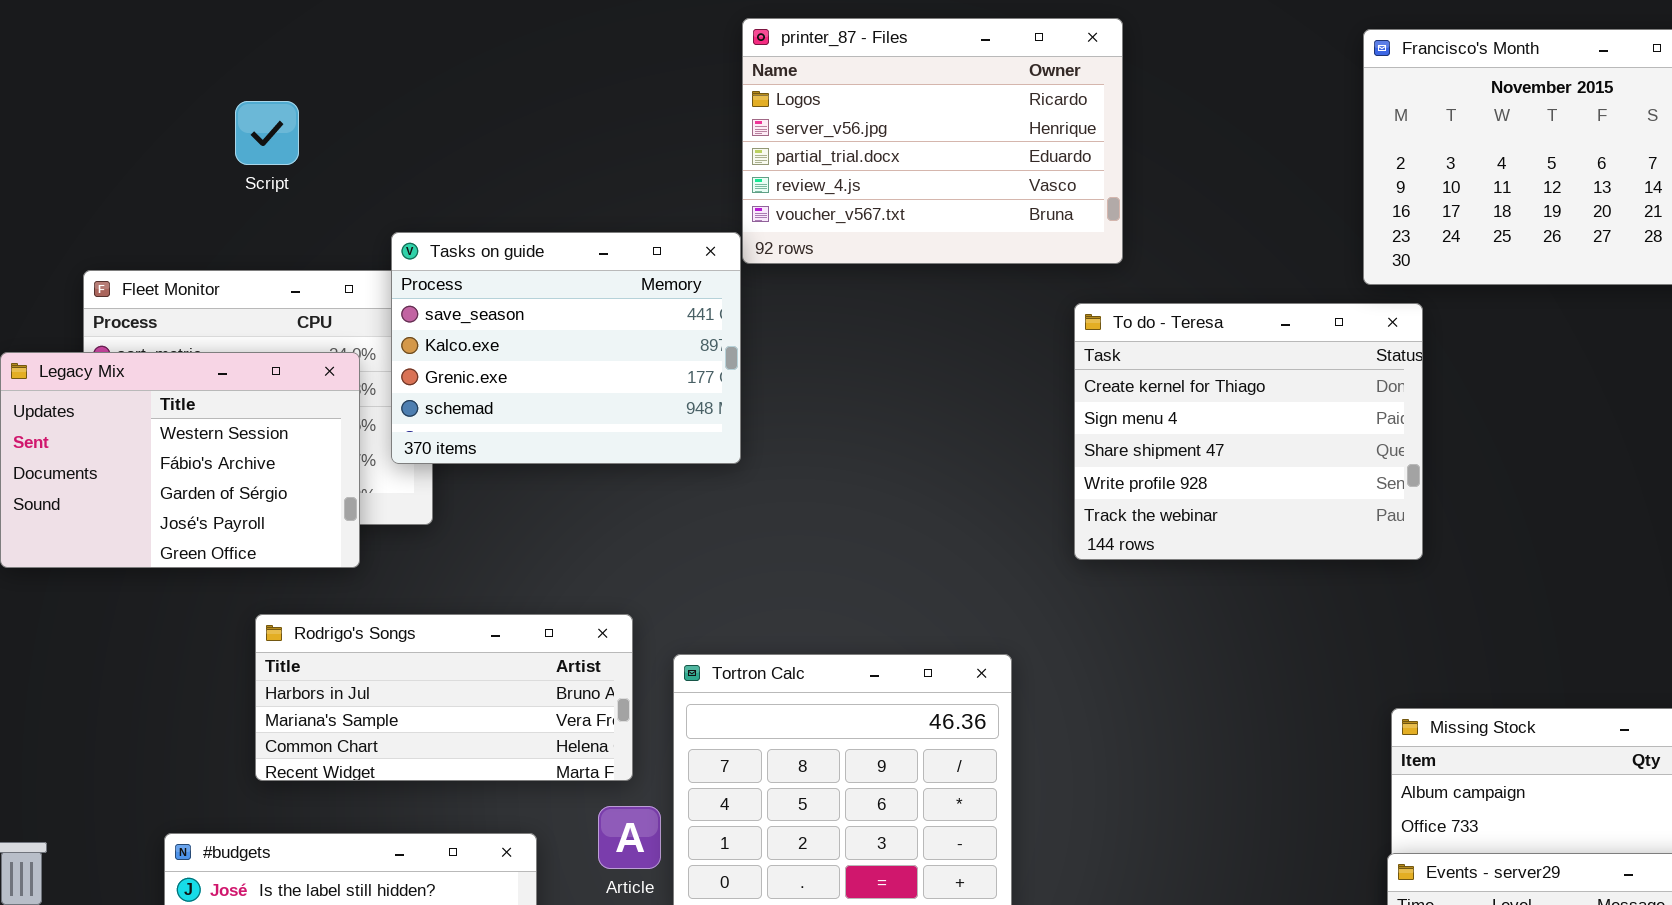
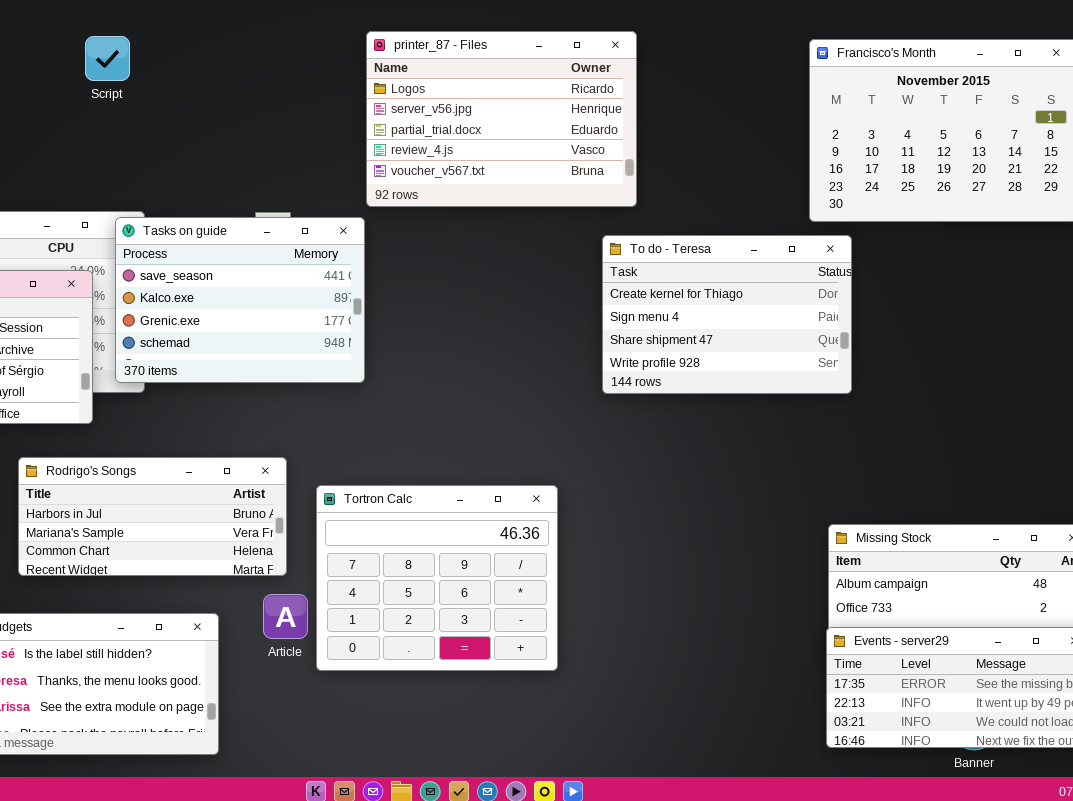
Script: [235,101,299,165] -> [85,36,130,81], moved
Tasks on guide: [391,232,741,464] -> [115,217,365,383], moved
To do - Teresa: [1074,303,1423,560] -> [602,235,852,394], resized

